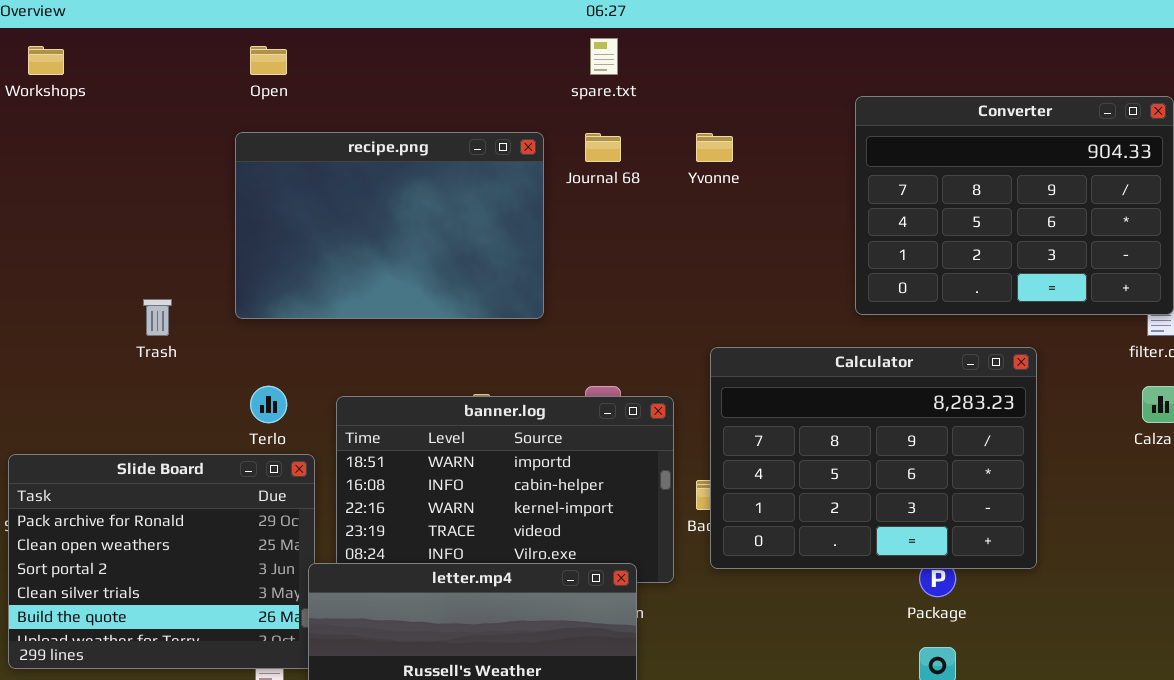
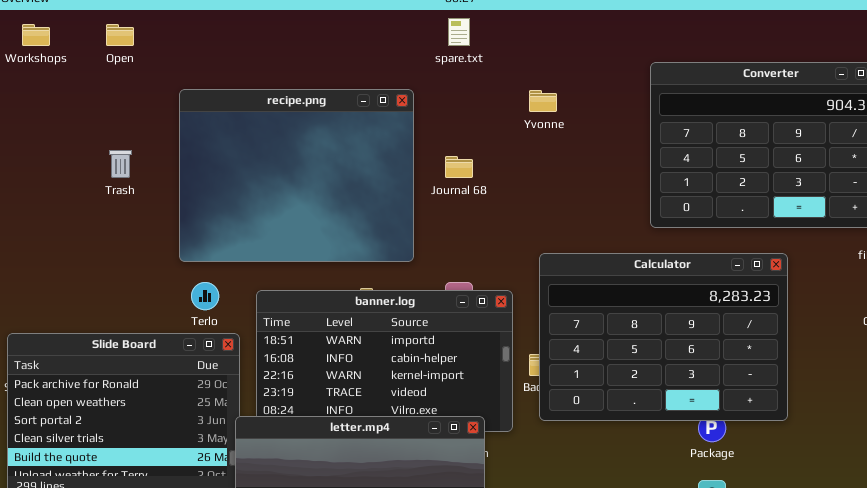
Open: [250,46,287,75] -> [106,24,134,46], moved
recipe.png: [235,132,544,319] -> [179,89,414,262], resized
Journal 68: [585,133,621,162] -> [445,156,473,178], moved
Trash: [143,299,172,336] -> [109,150,132,178], moved

